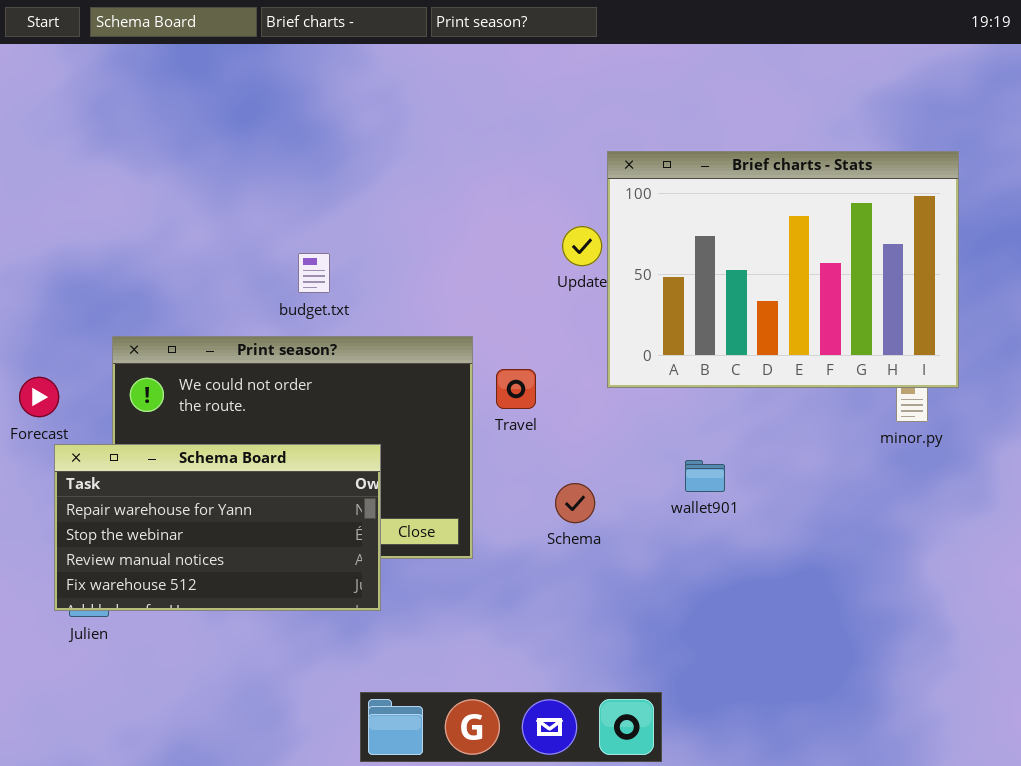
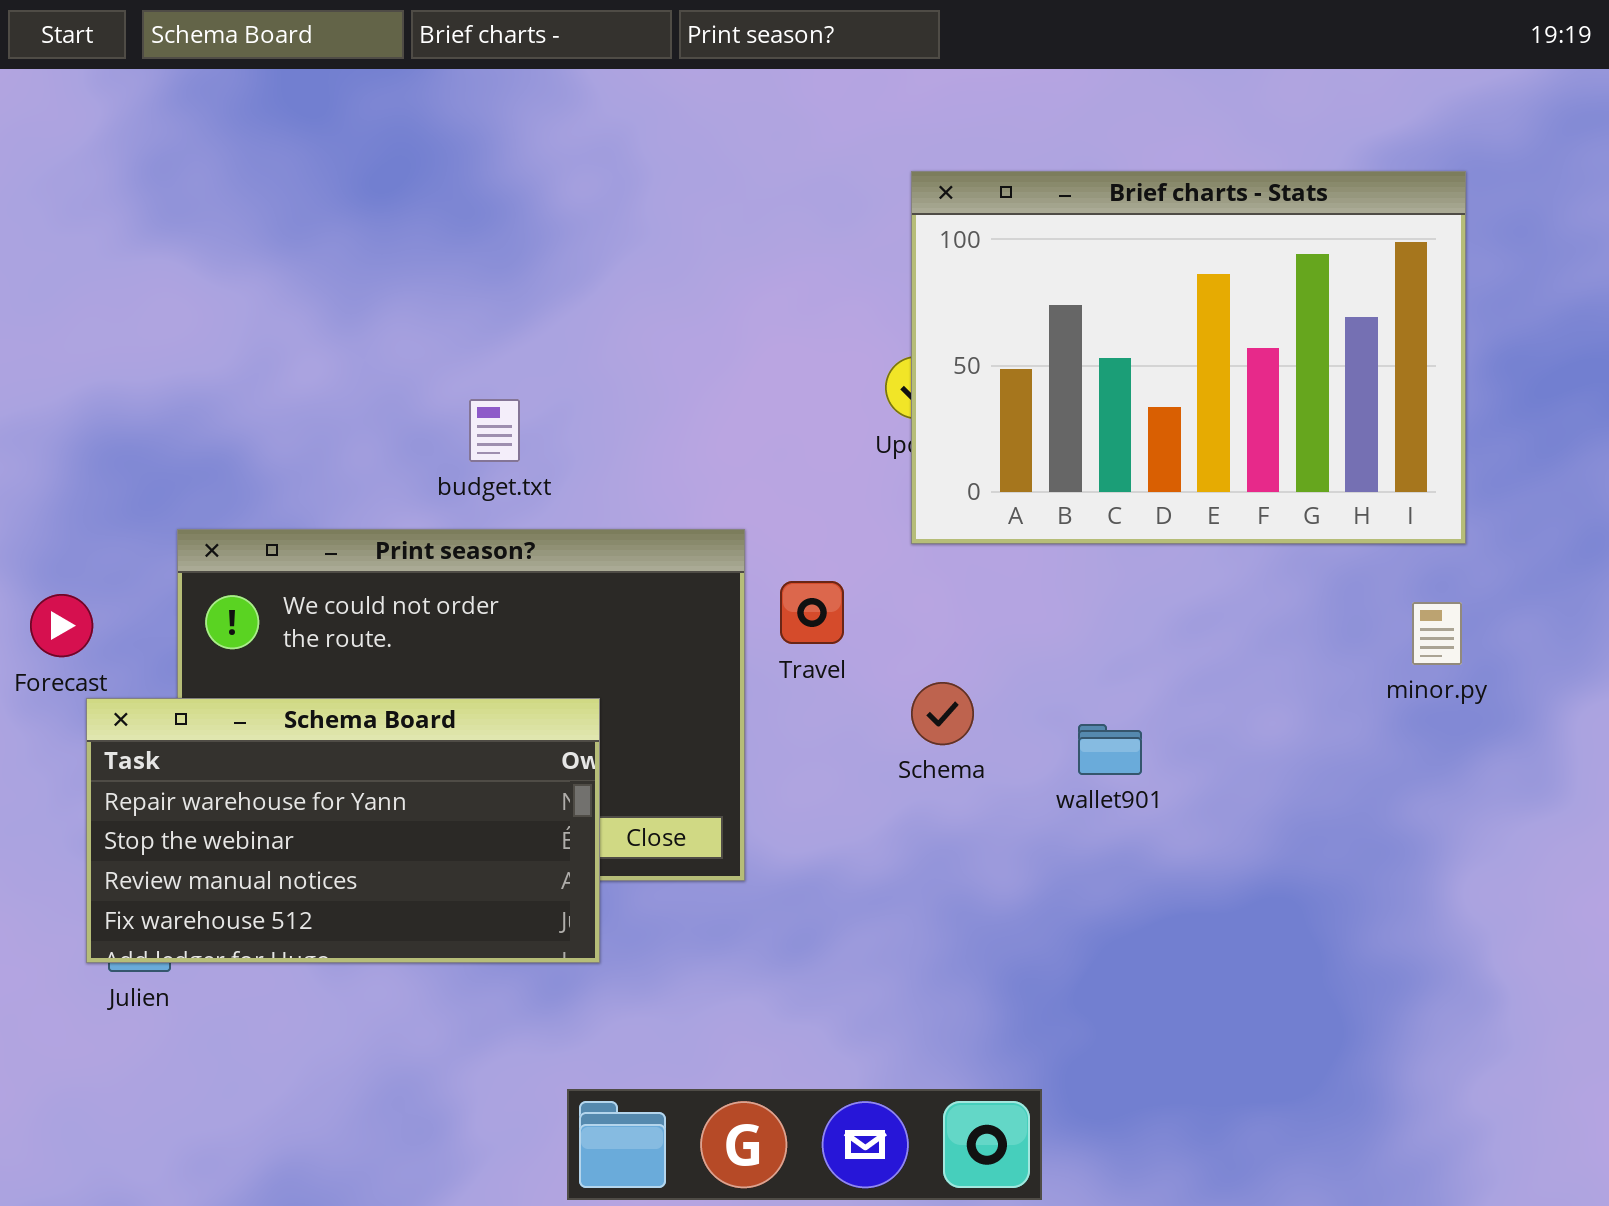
Brief charts - Stats: [607,151,959,388] -> [911,171,1466,544], moved
Schema: [555,483,595,523] -> [911,682,974,745], moved

